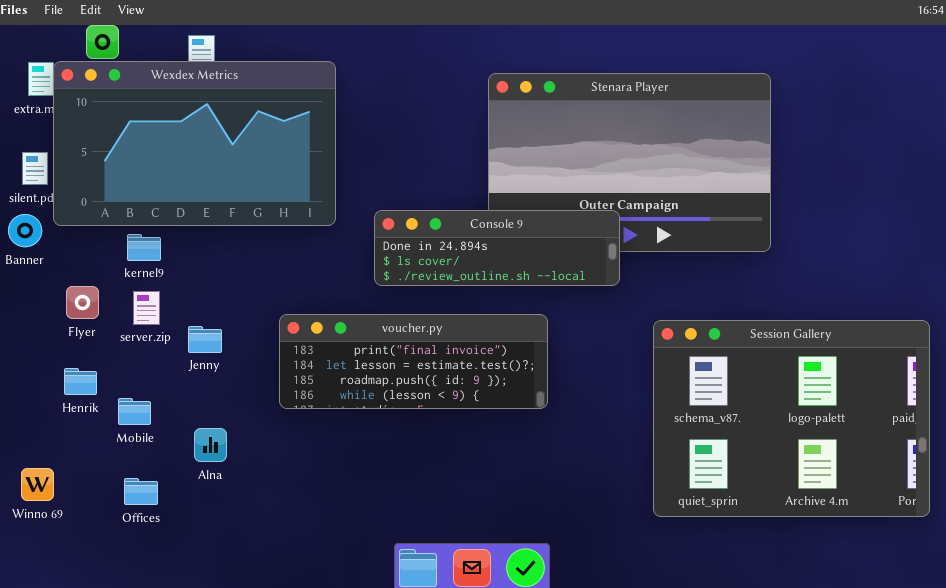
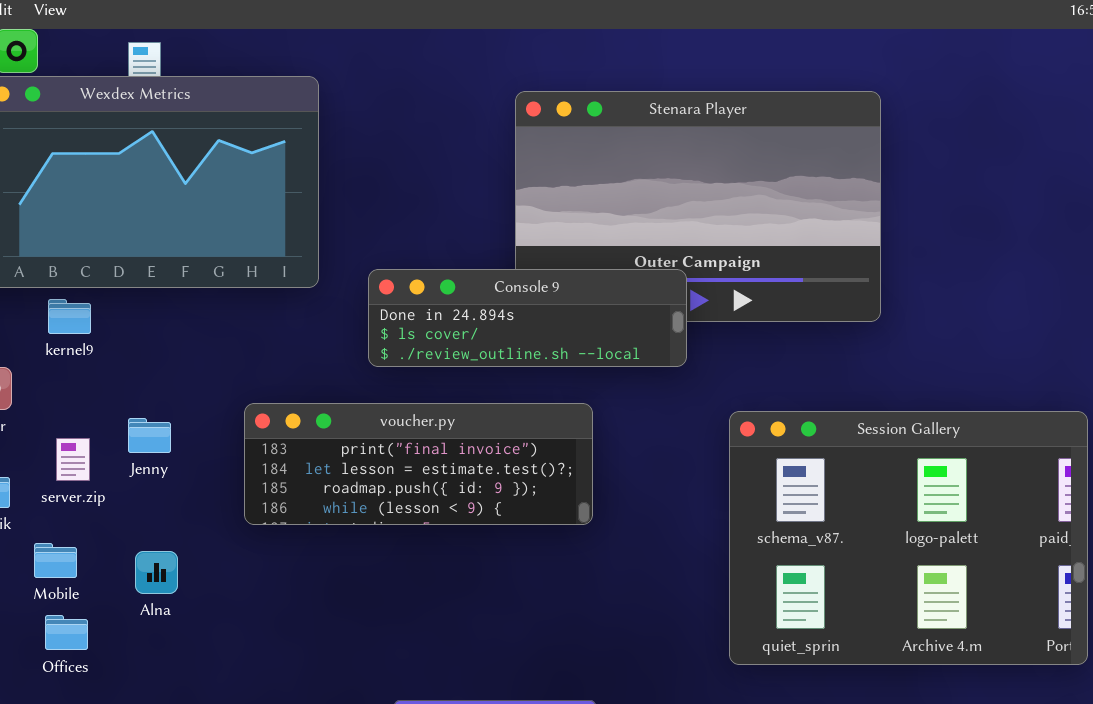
server.zip: [133,291,160,325] -> [56,438,90,481], moved
Mobile: [118,398,151,425] -> [34,543,77,578], moved

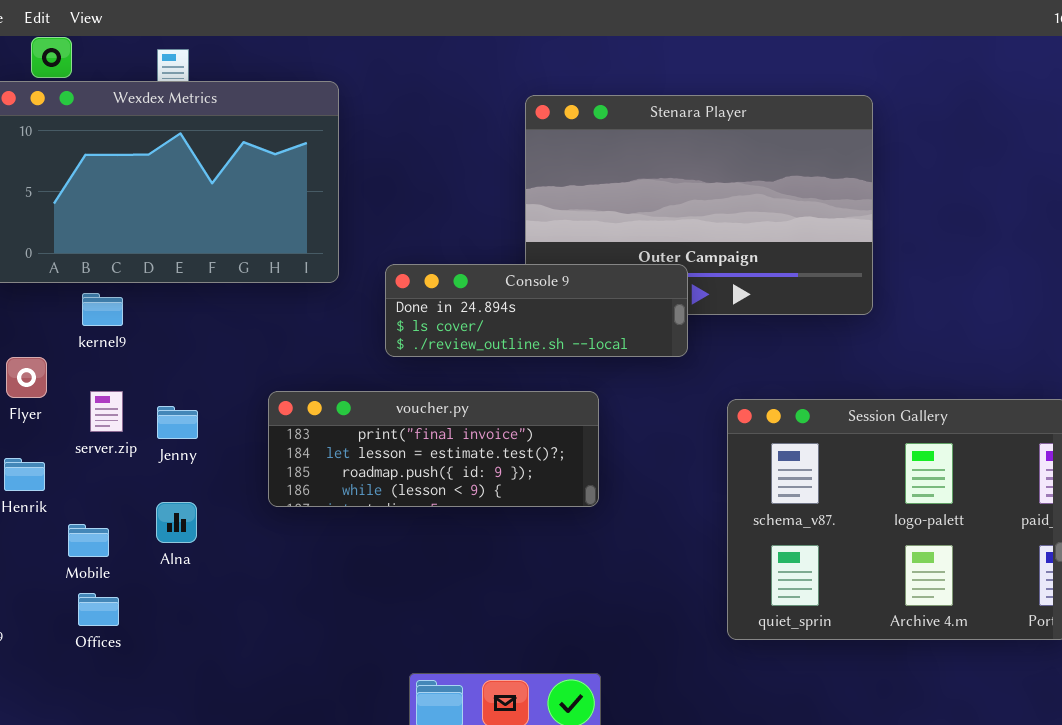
server.zip: [56,438,90,481] -> [90,391,123,432], moved
Alna: [135,551,178,594] -> [156,502,197,543], moved

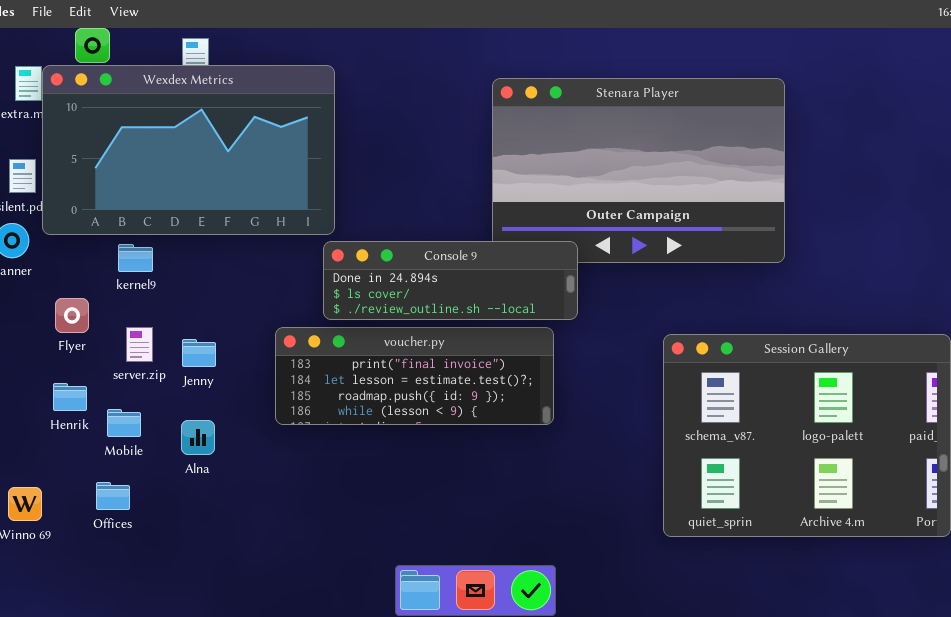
Console 9: [385,264,688,357] -> [323,241,578,320], moved
Mobile: [68,524,109,557] -> [107,409,141,437], moved
Offices: [78,593,119,626] -> [96,482,130,510], moved

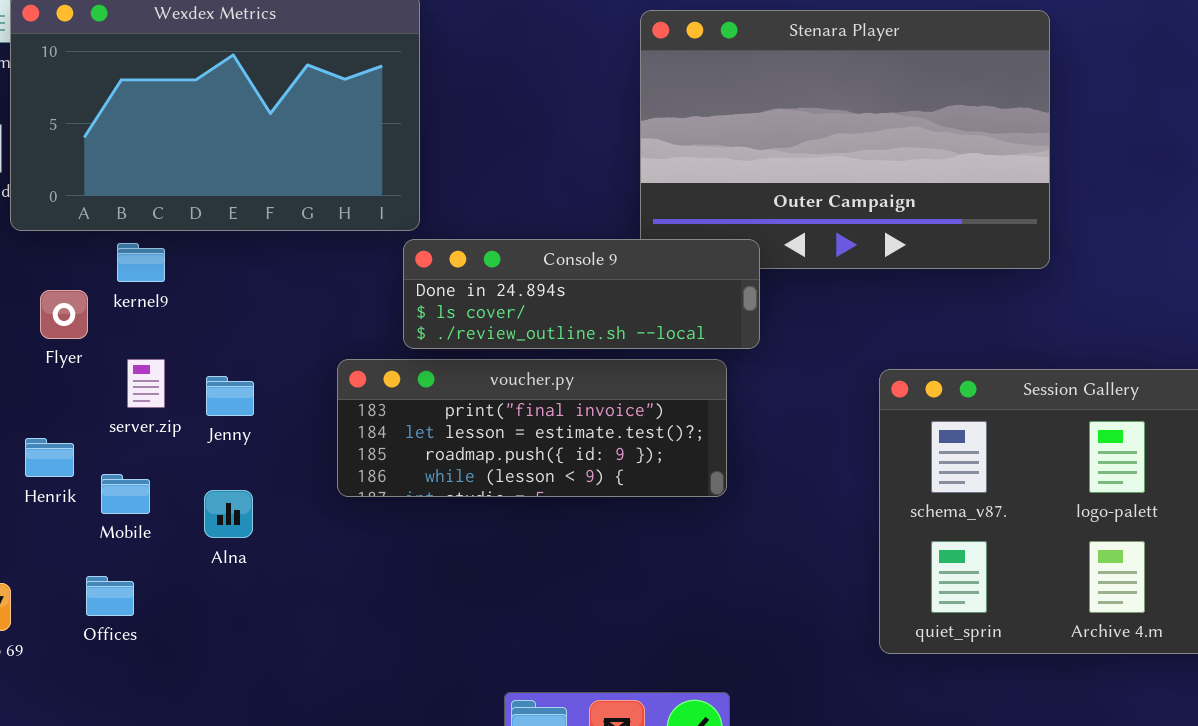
Flyer: [55,298,89,333] -> [40,290,88,339], moved

